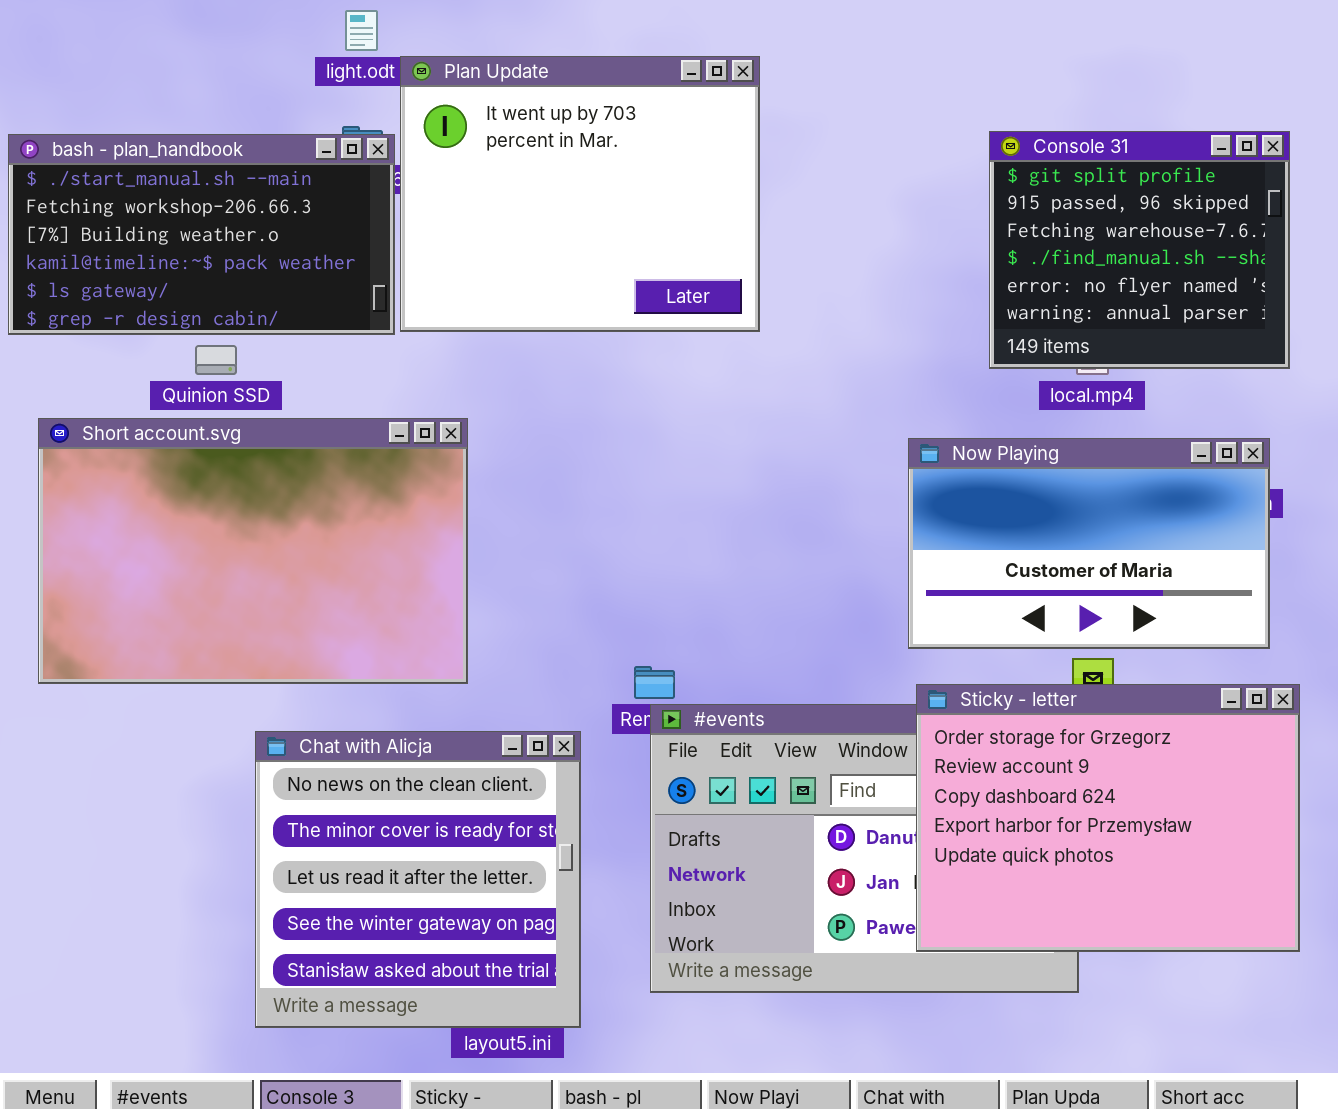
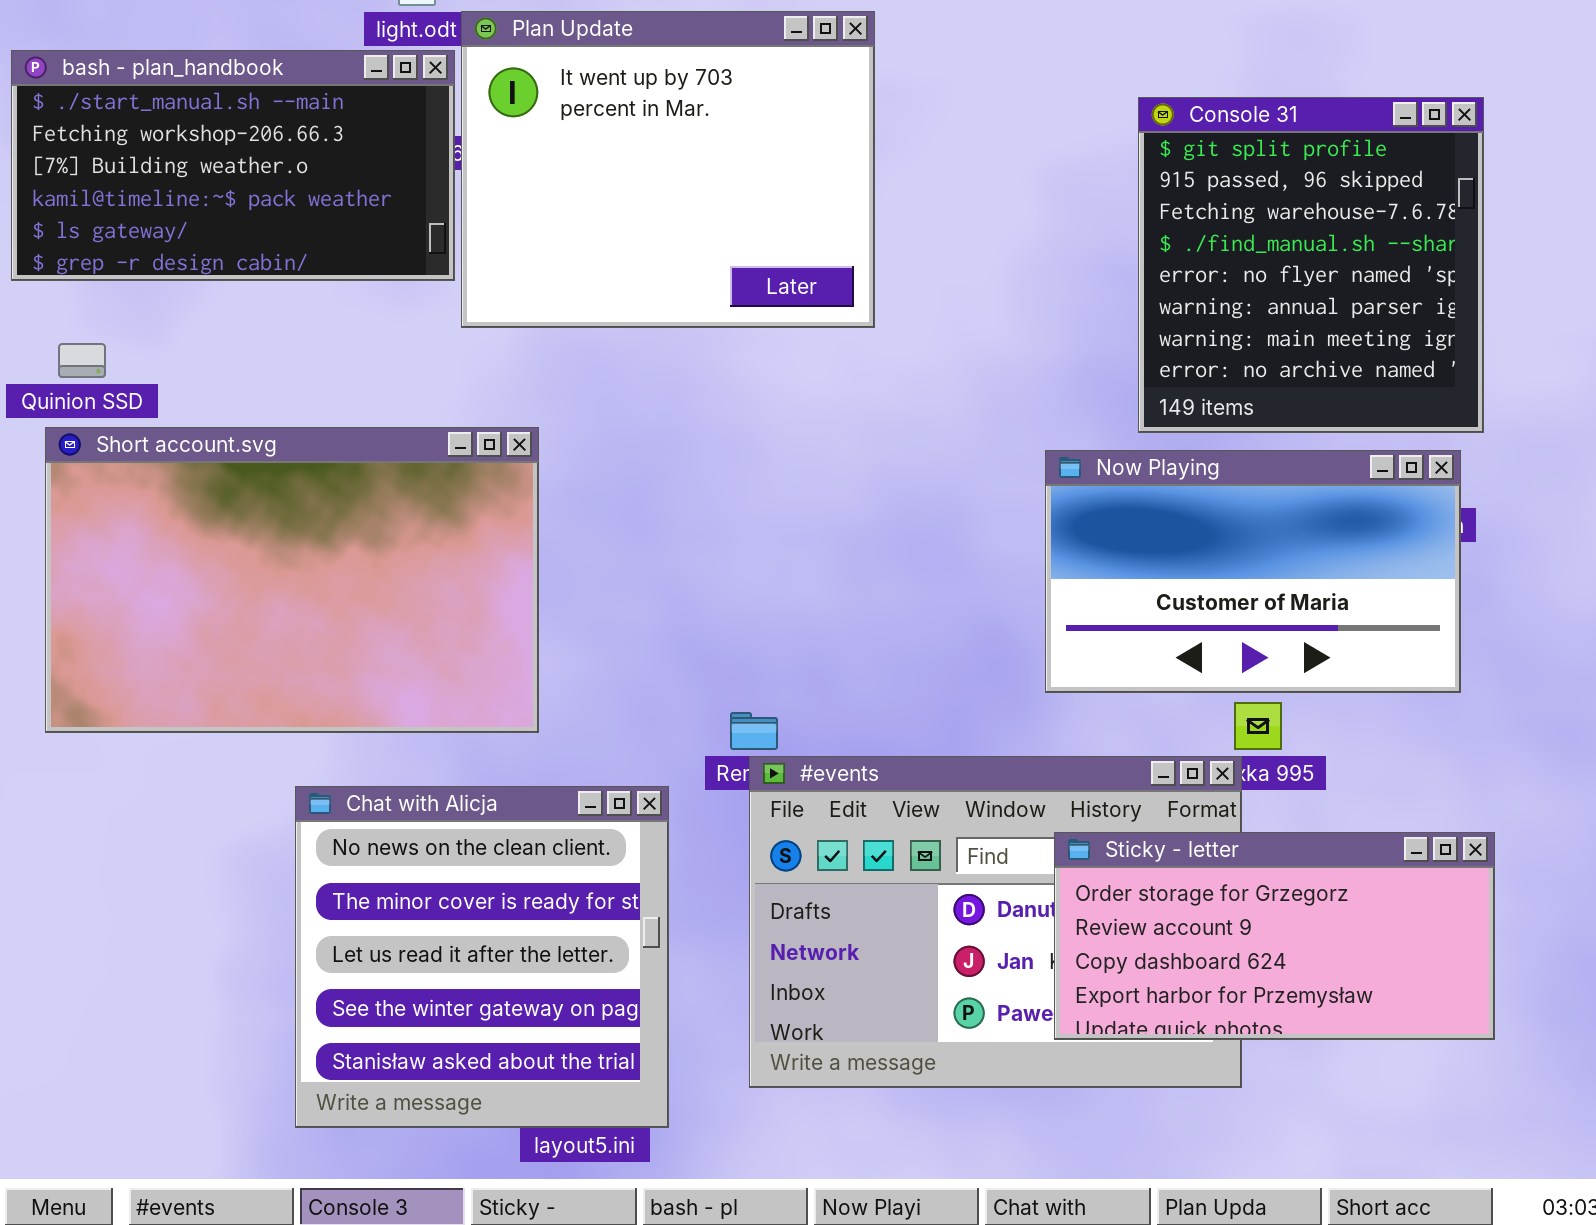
Console 31: [989,131,1290,369] -> [1138,97,1484,433], resized
bash - plan_handbook: [8,134,395,335] -> [11,50,455,281], moved
Quinion SSD: [195,345,237,375] -> [58,343,106,378], moved
Sticky - letter: [916,684,1300,952] -> [1054,832,1495,1040], resized

